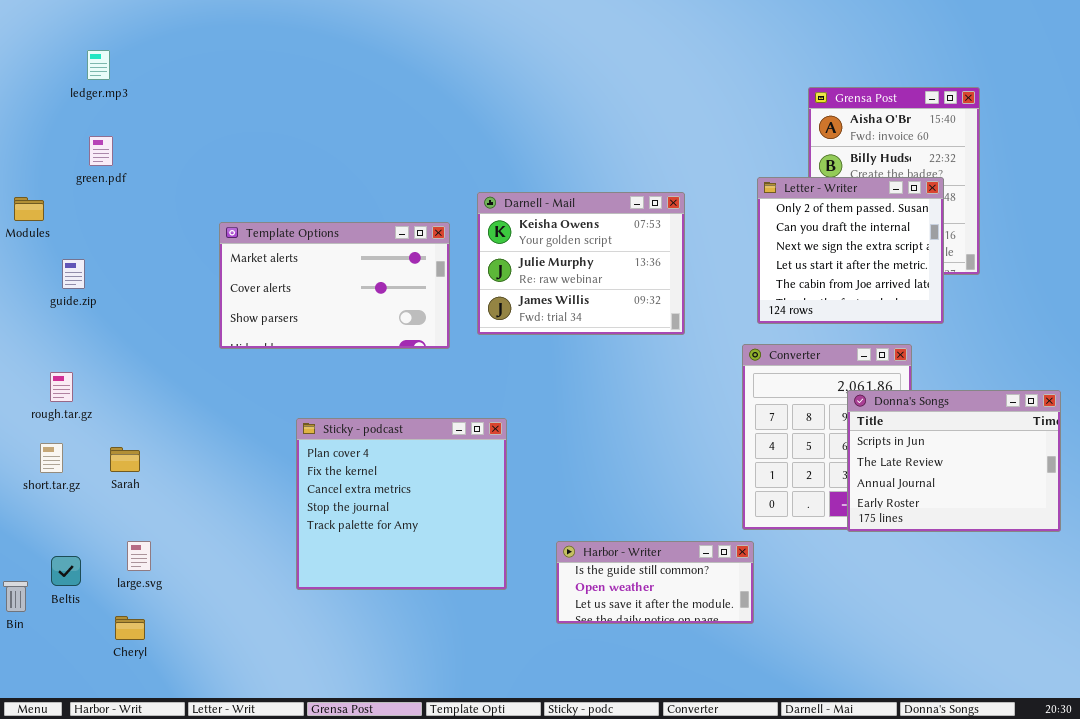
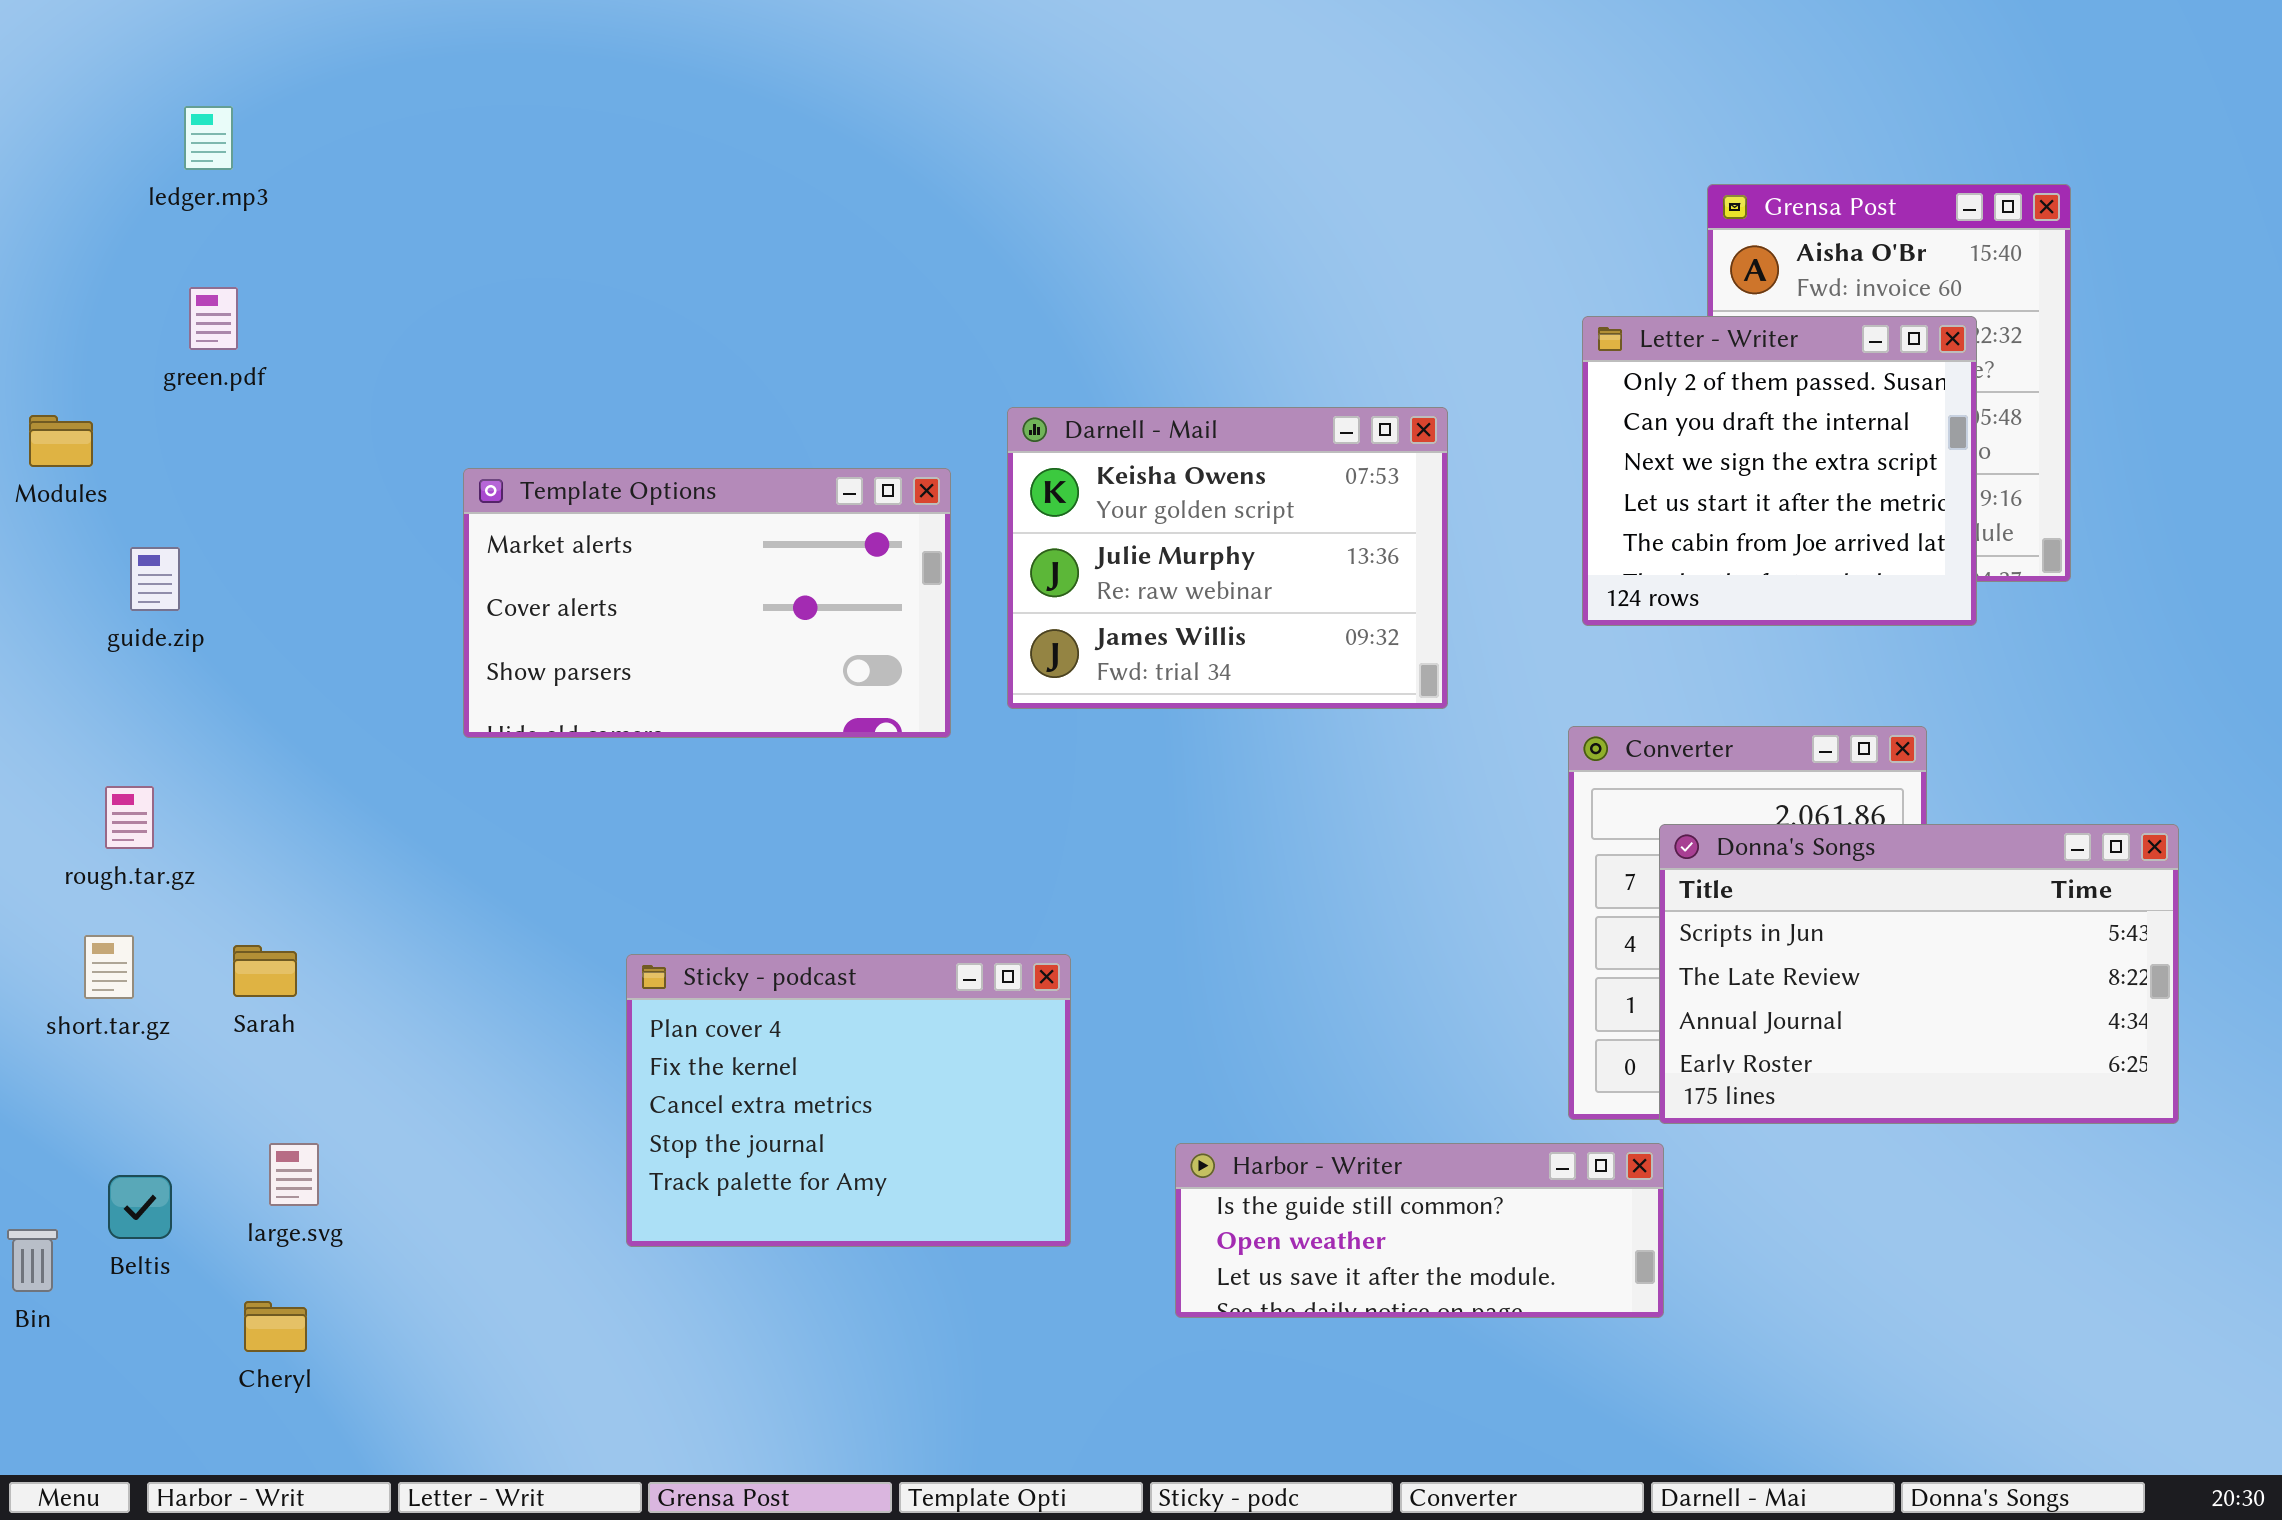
Letter - Writer: [757,177,944,324] -> [1582,316,1977,626], moved
Donna's Songs: [847,390,1061,532] -> [1659,824,2179,1124], moved, resized
Sticky - podcast: [296,418,507,590] -> [626,954,1071,1247], resized
Harbor - Writer: [556,541,754,624] -> [1175,1143,1664,1318], resized

